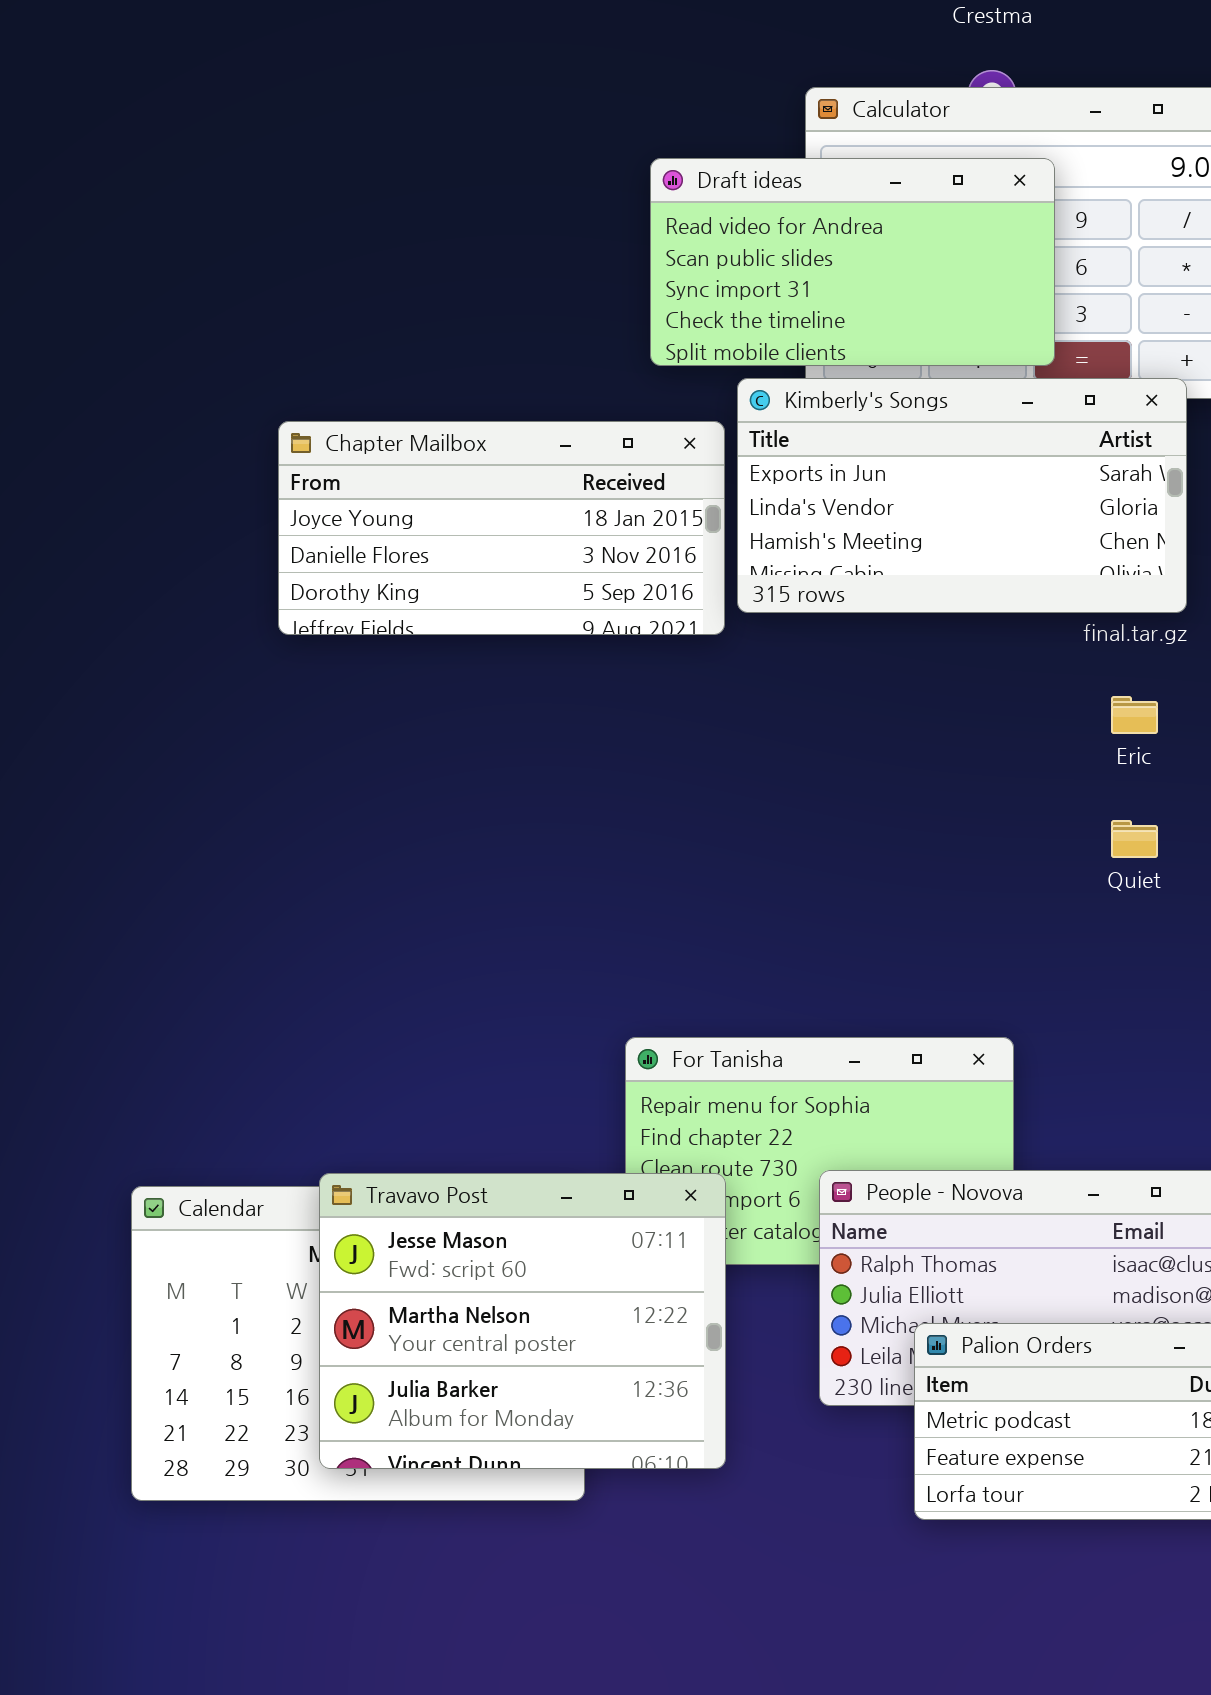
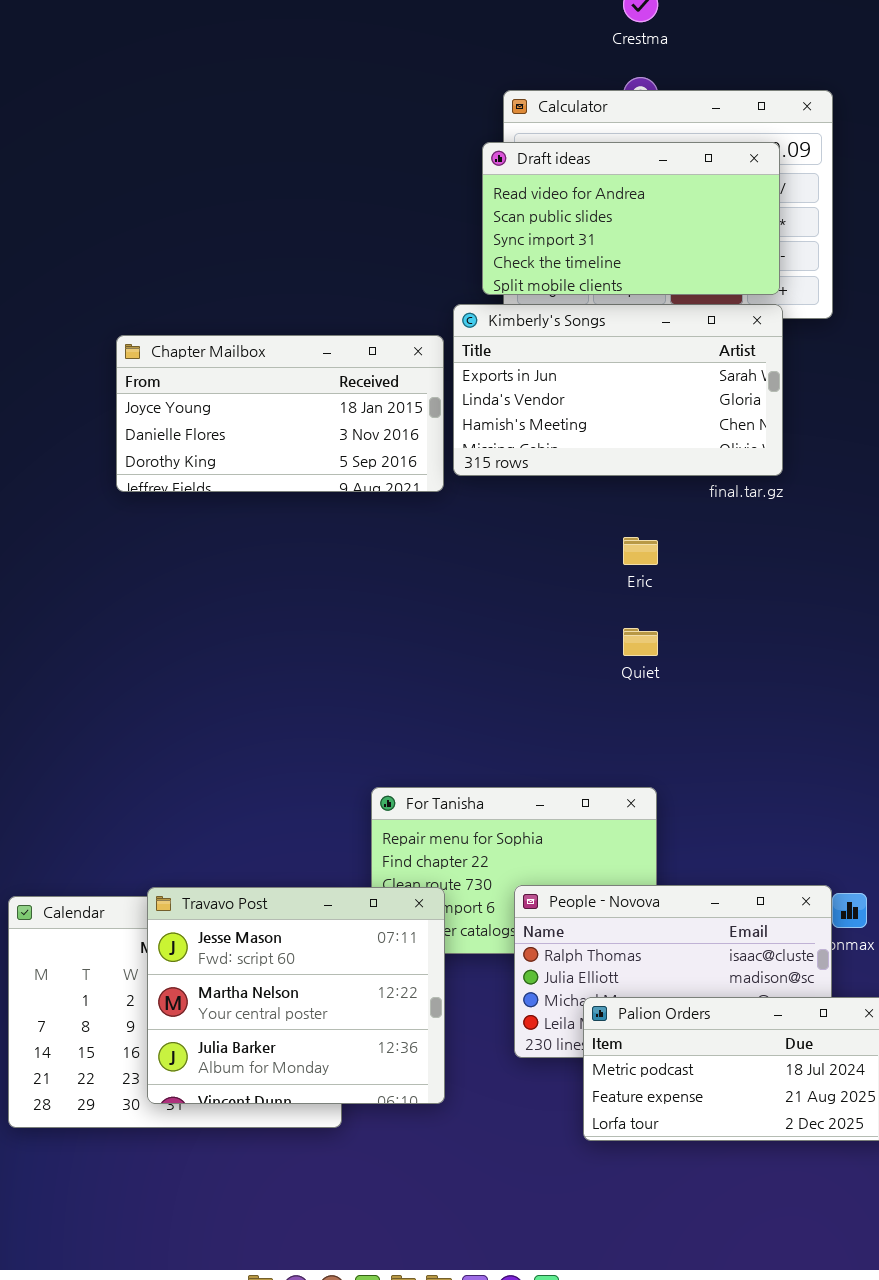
Draft ideas: [650,158,1055,366] -> [482,142,780,295], moved
Eric: [1111,696,1158,734] -> [623,537,658,565], moved
Quiet: [1111,820,1158,858] -> [623,628,658,656], moved

